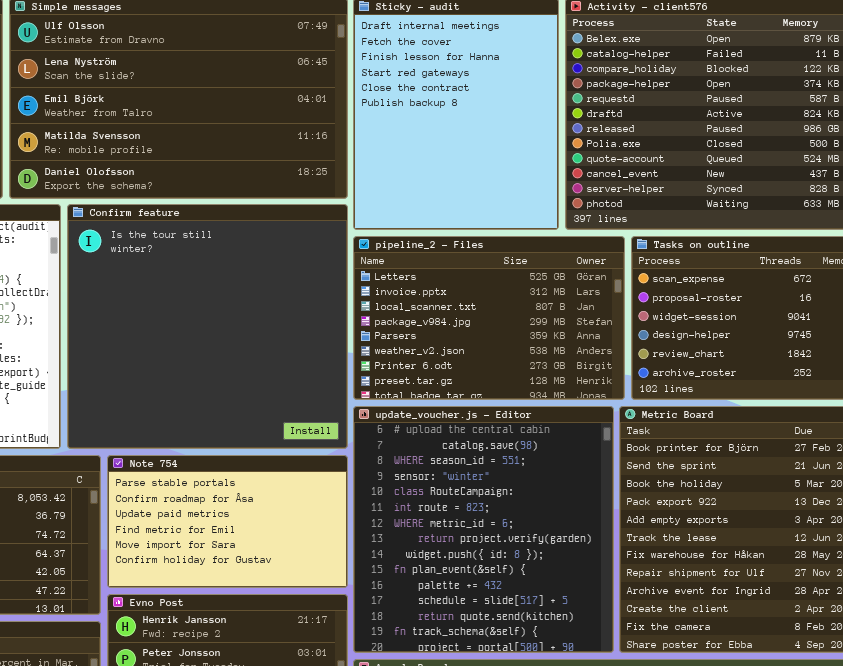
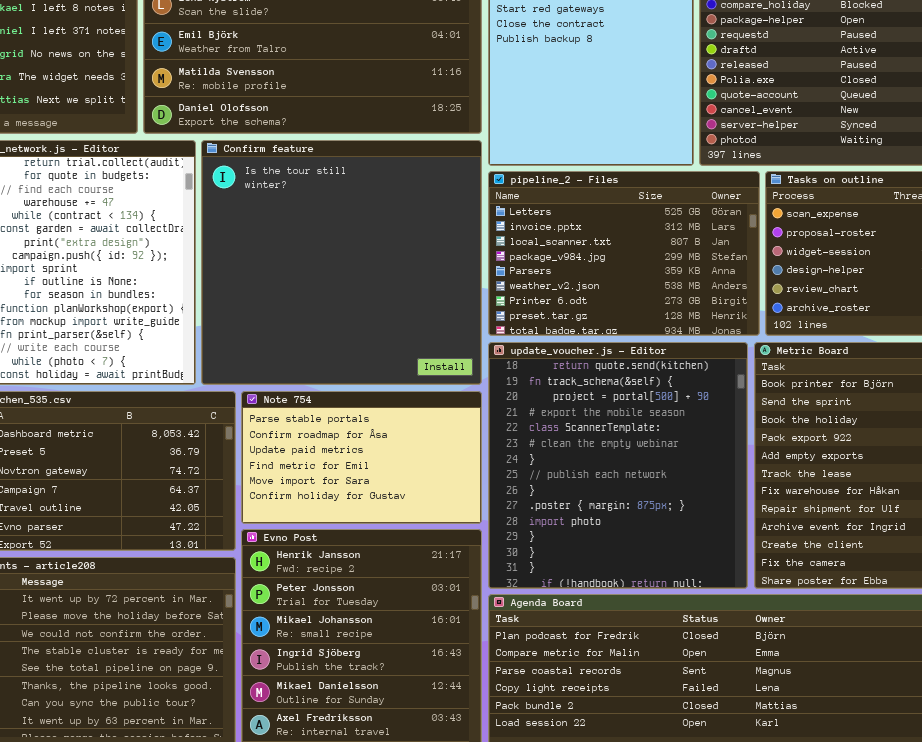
update_voucher.js - Editor: [353,406,614,653] -> [488,342,748,589], scrolled down 12 rows

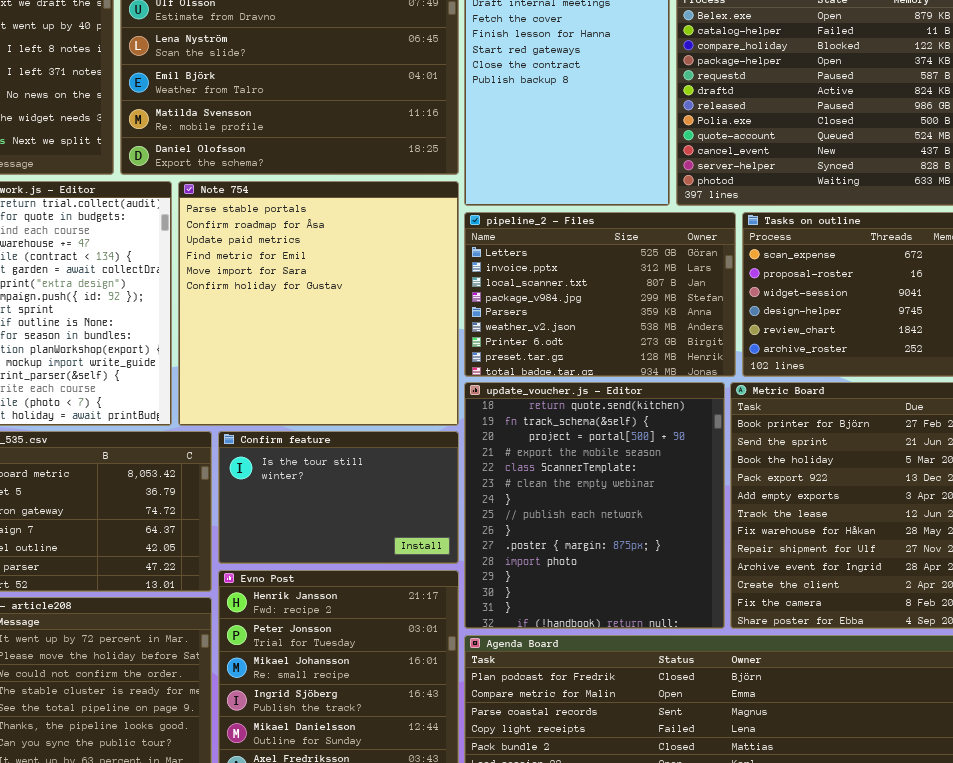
Confirm feature: [201,140,482,385] -> [218,431,459,564], moved, resized
Note 754: [241,391,482,524] -> [178,181,459,426], moved, resized

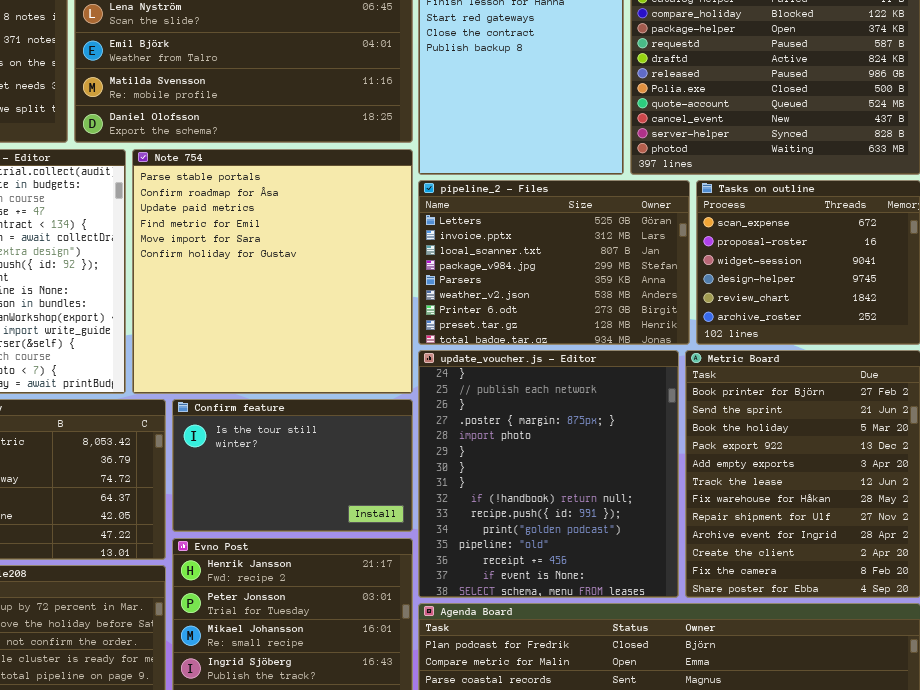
update_voucher.js - Editor: [464,382,725,629] -> [418,350,679,598], scrolled down 6 rows

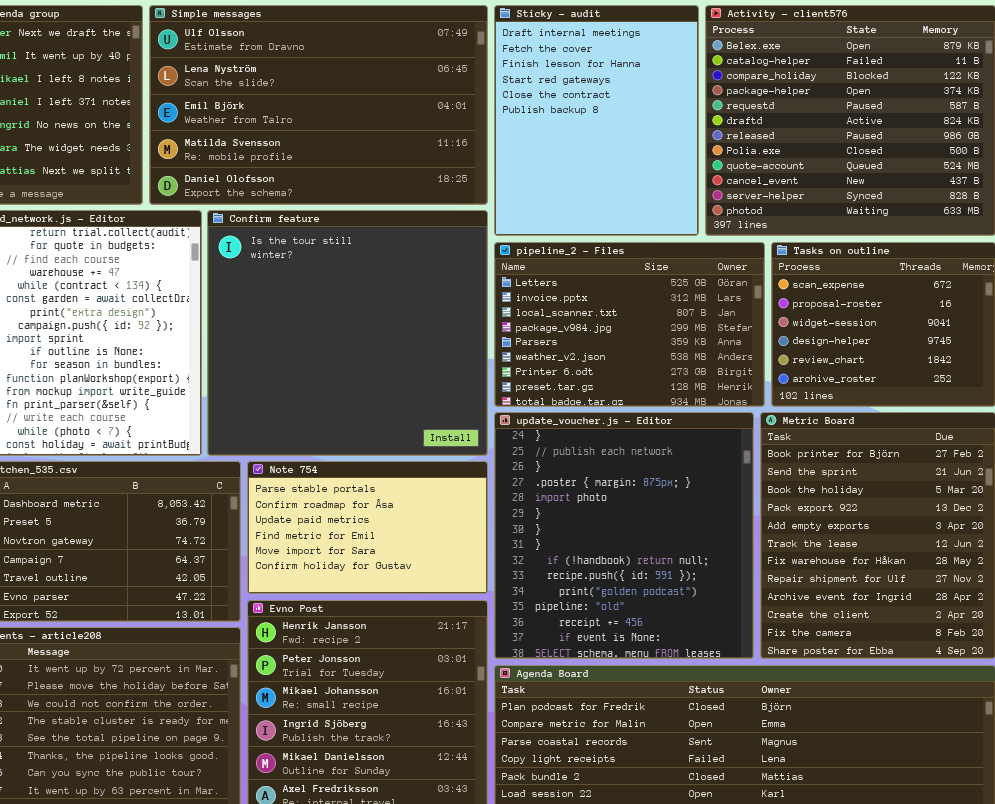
Note 754: [132,149,413,394] -> [247,461,488,594], moved, resized
Confirm feature: [172,399,413,532] -> [207,210,488,456], moved, resized

